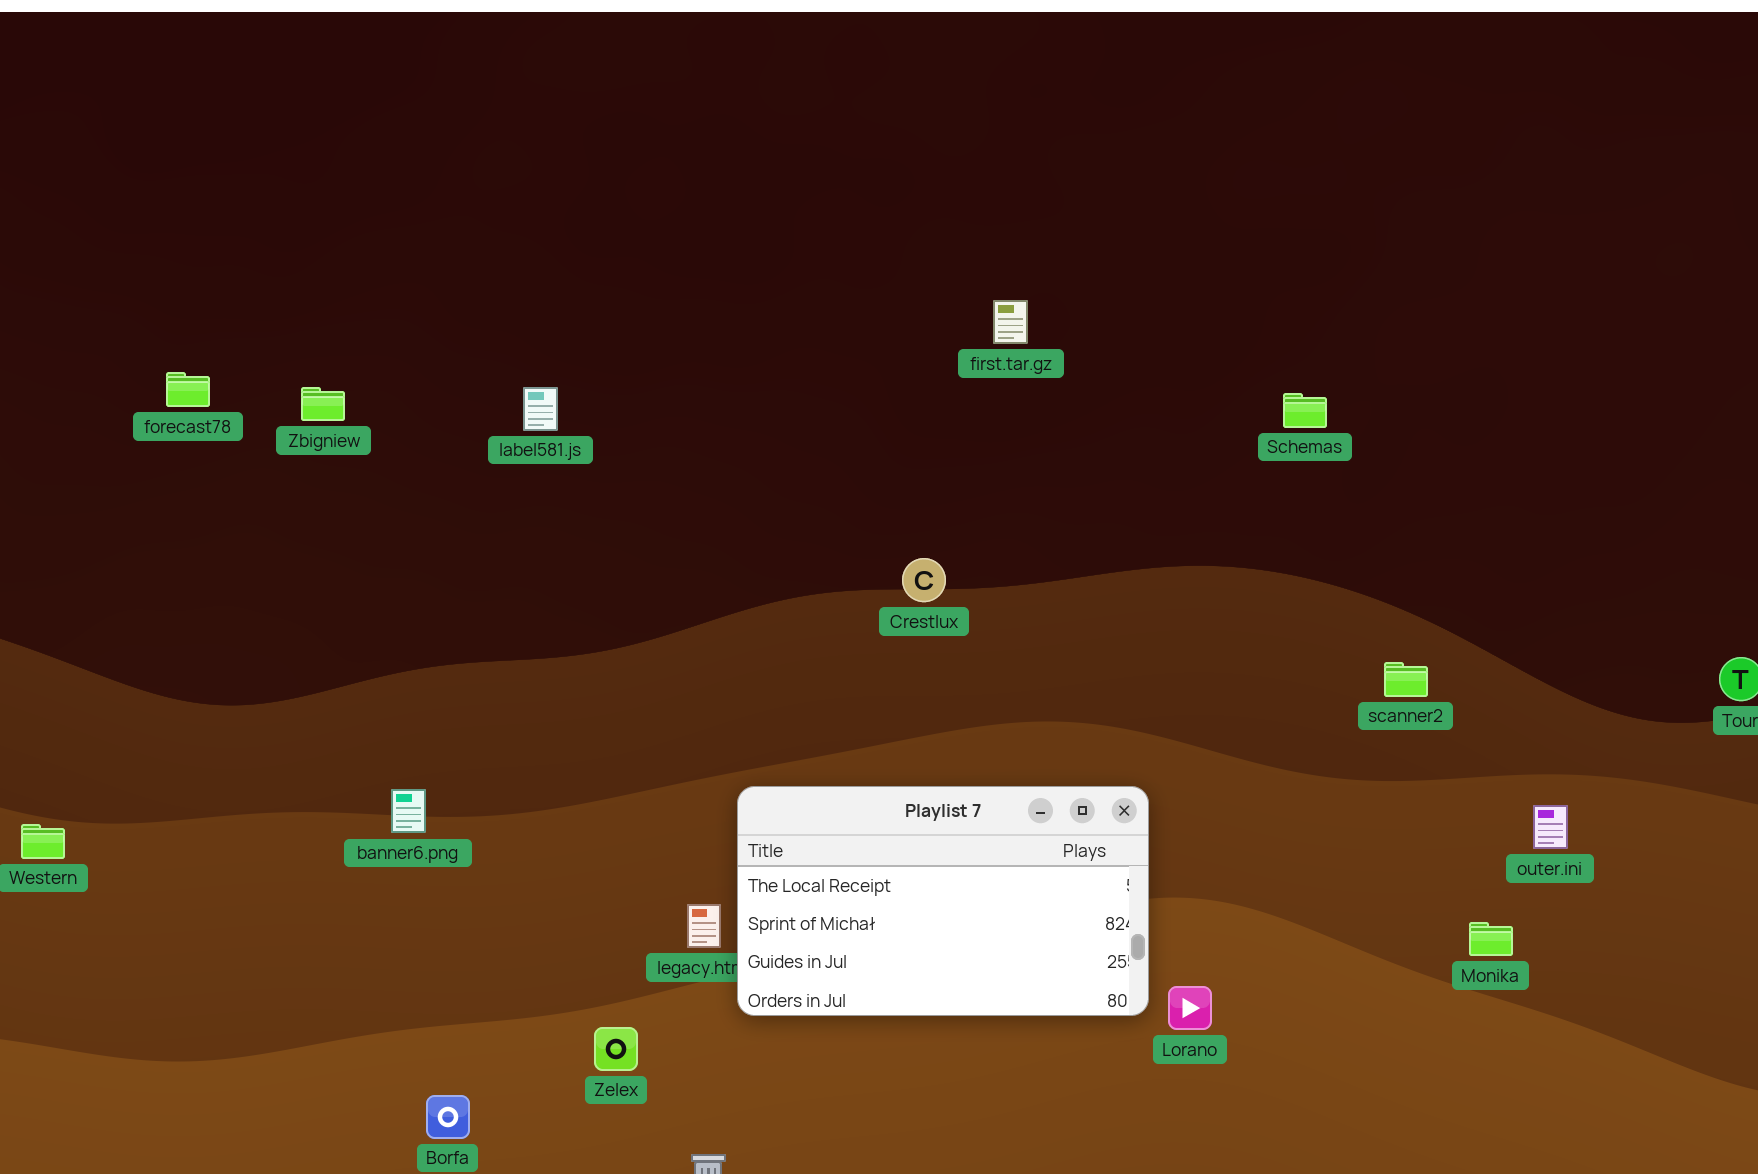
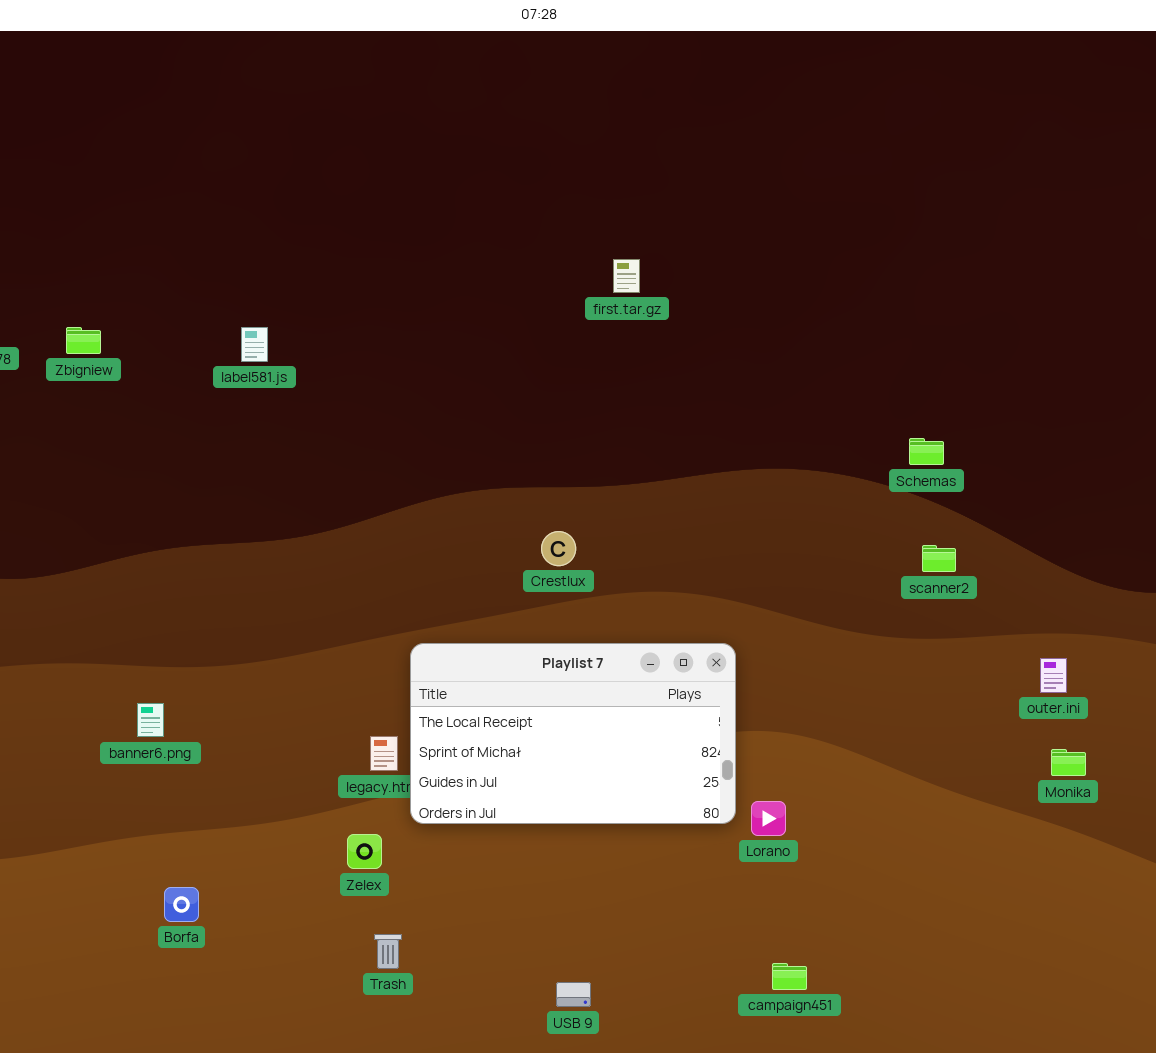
Schemas: [1283,393,1327,428] -> [909,438,944,465], moved
Crestlux: [902,558,946,602] -> [541,531,576,566], moved
banner6.png: [391,789,426,833] -> [137,703,164,737], moved
Monika: [1469,922,1513,956] -> [1051,749,1086,776], moved
Zelex: [594,1027,638,1071] -> [347,834,382,869], moved

